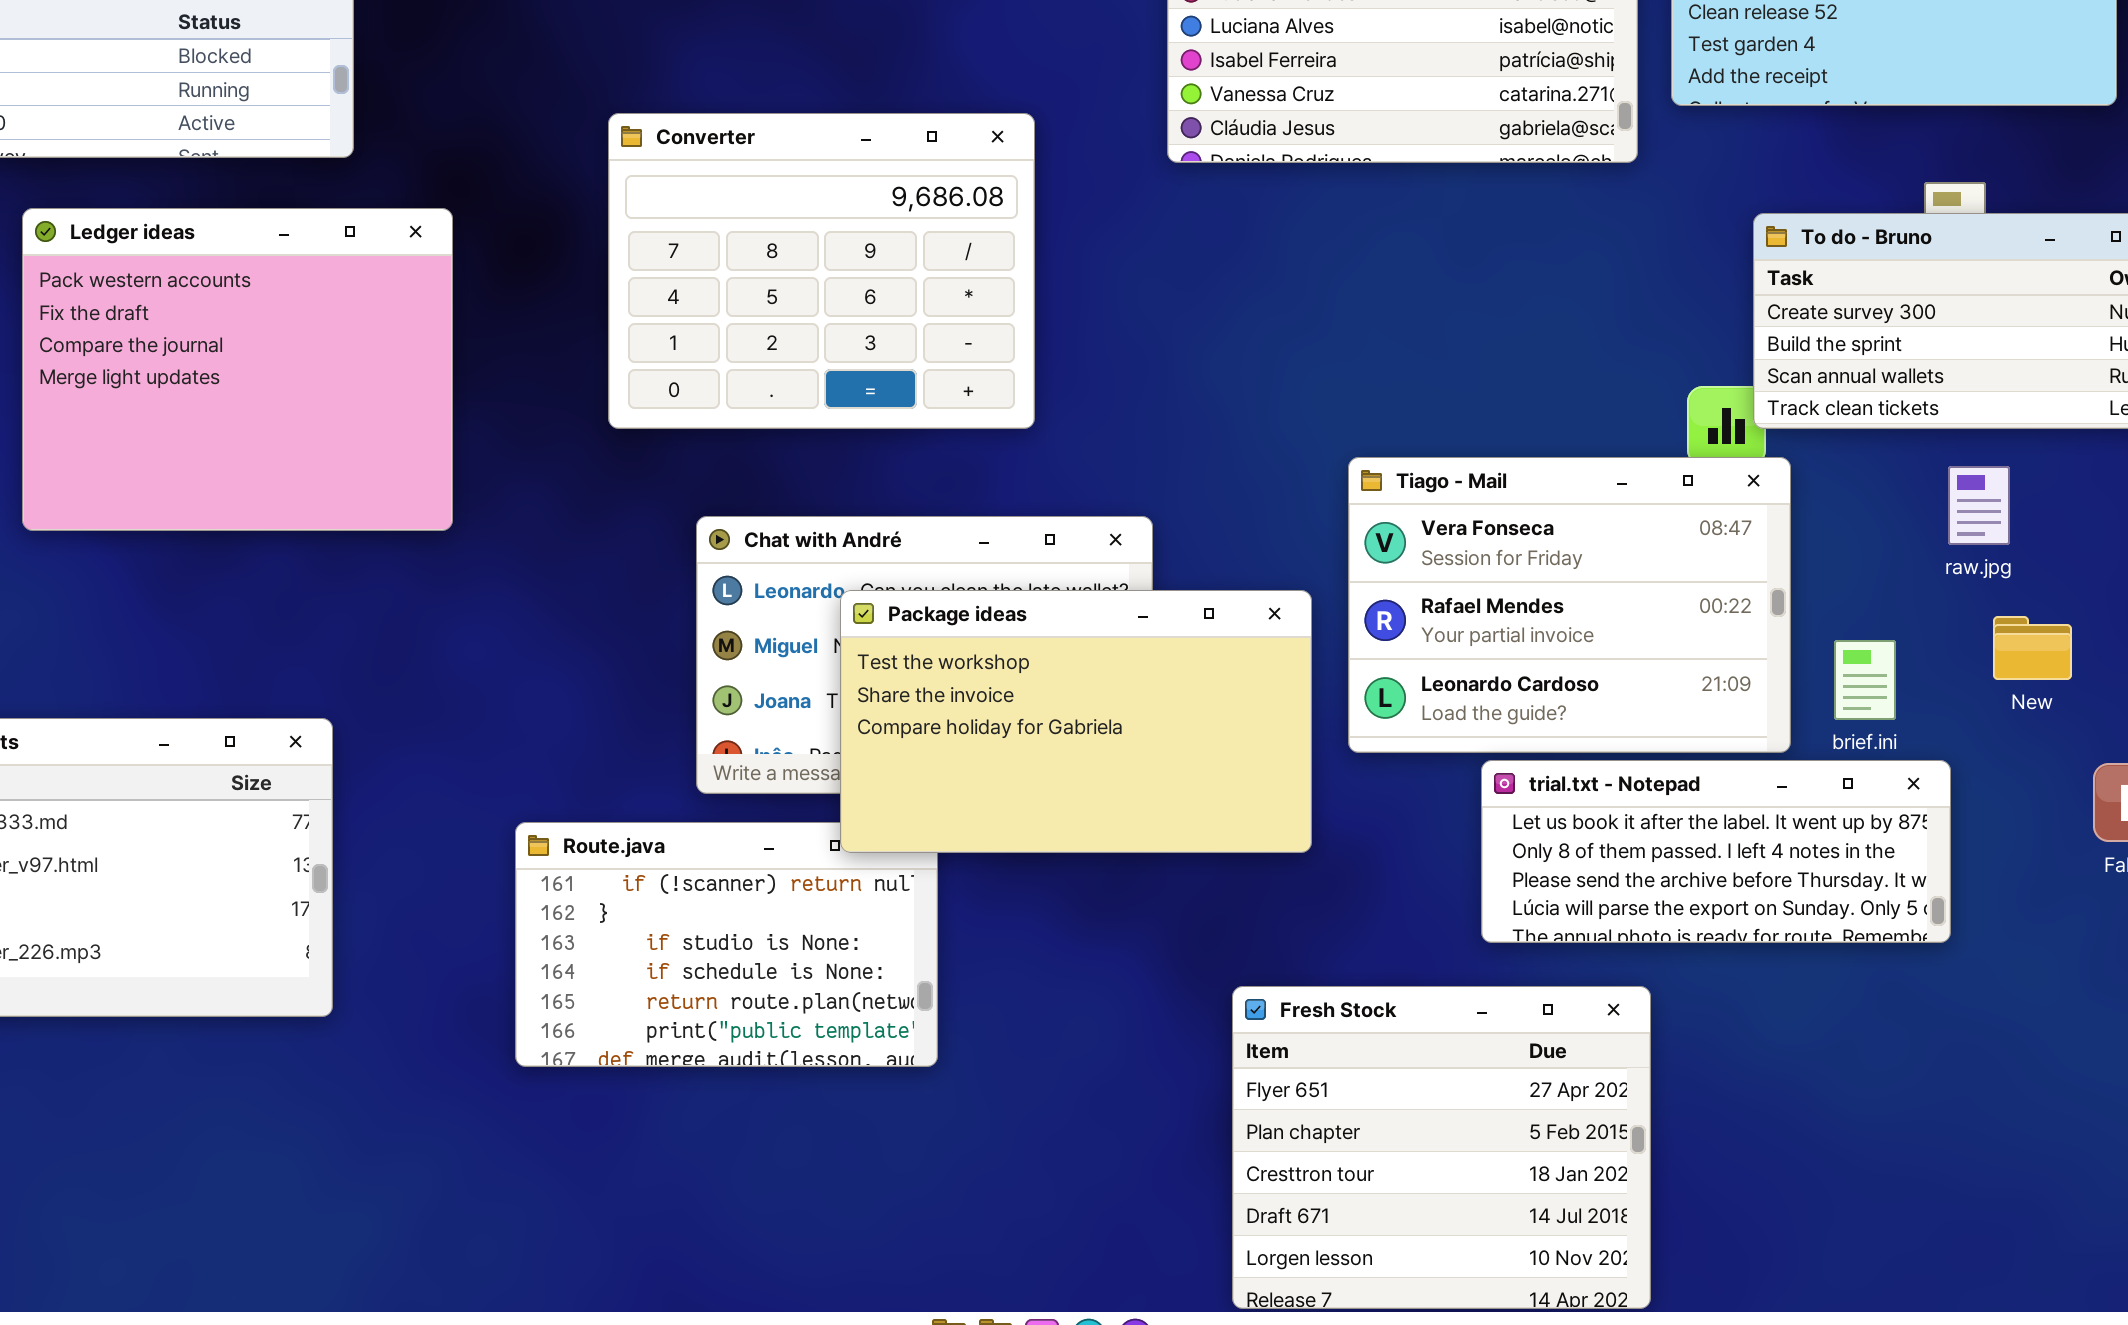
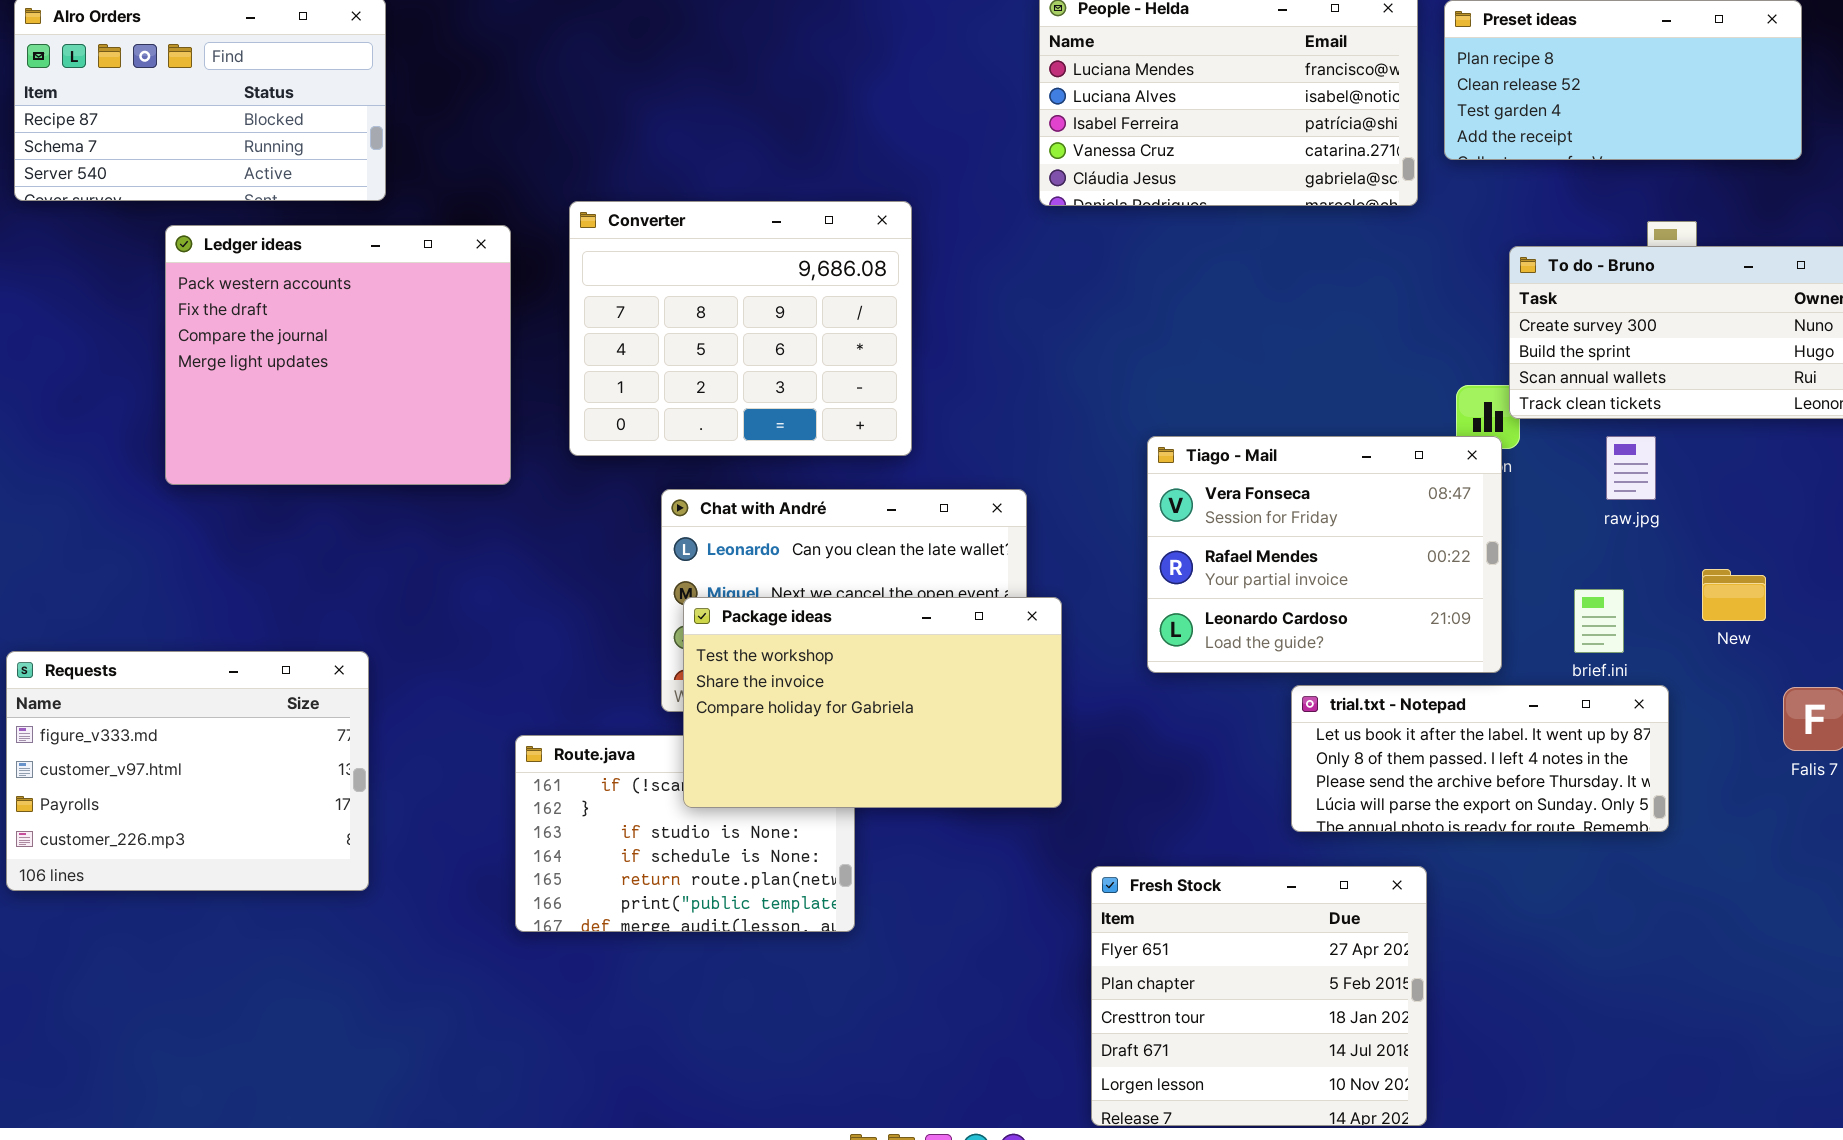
Converter: [608,113,1035,429] -> [569,201,912,456], moved
Ledger ideas: [22,208,453,531] -> [165,225,511,485], moved
Tiago - Mail: [1348,457,1791,753] -> [1147,436,1502,673], moved
raw.jpg: [1948,466,2010,545] -> [1606,436,1656,500], moved
Package ideas: [840,590,1312,853] -> [683,597,1062,808], moved

